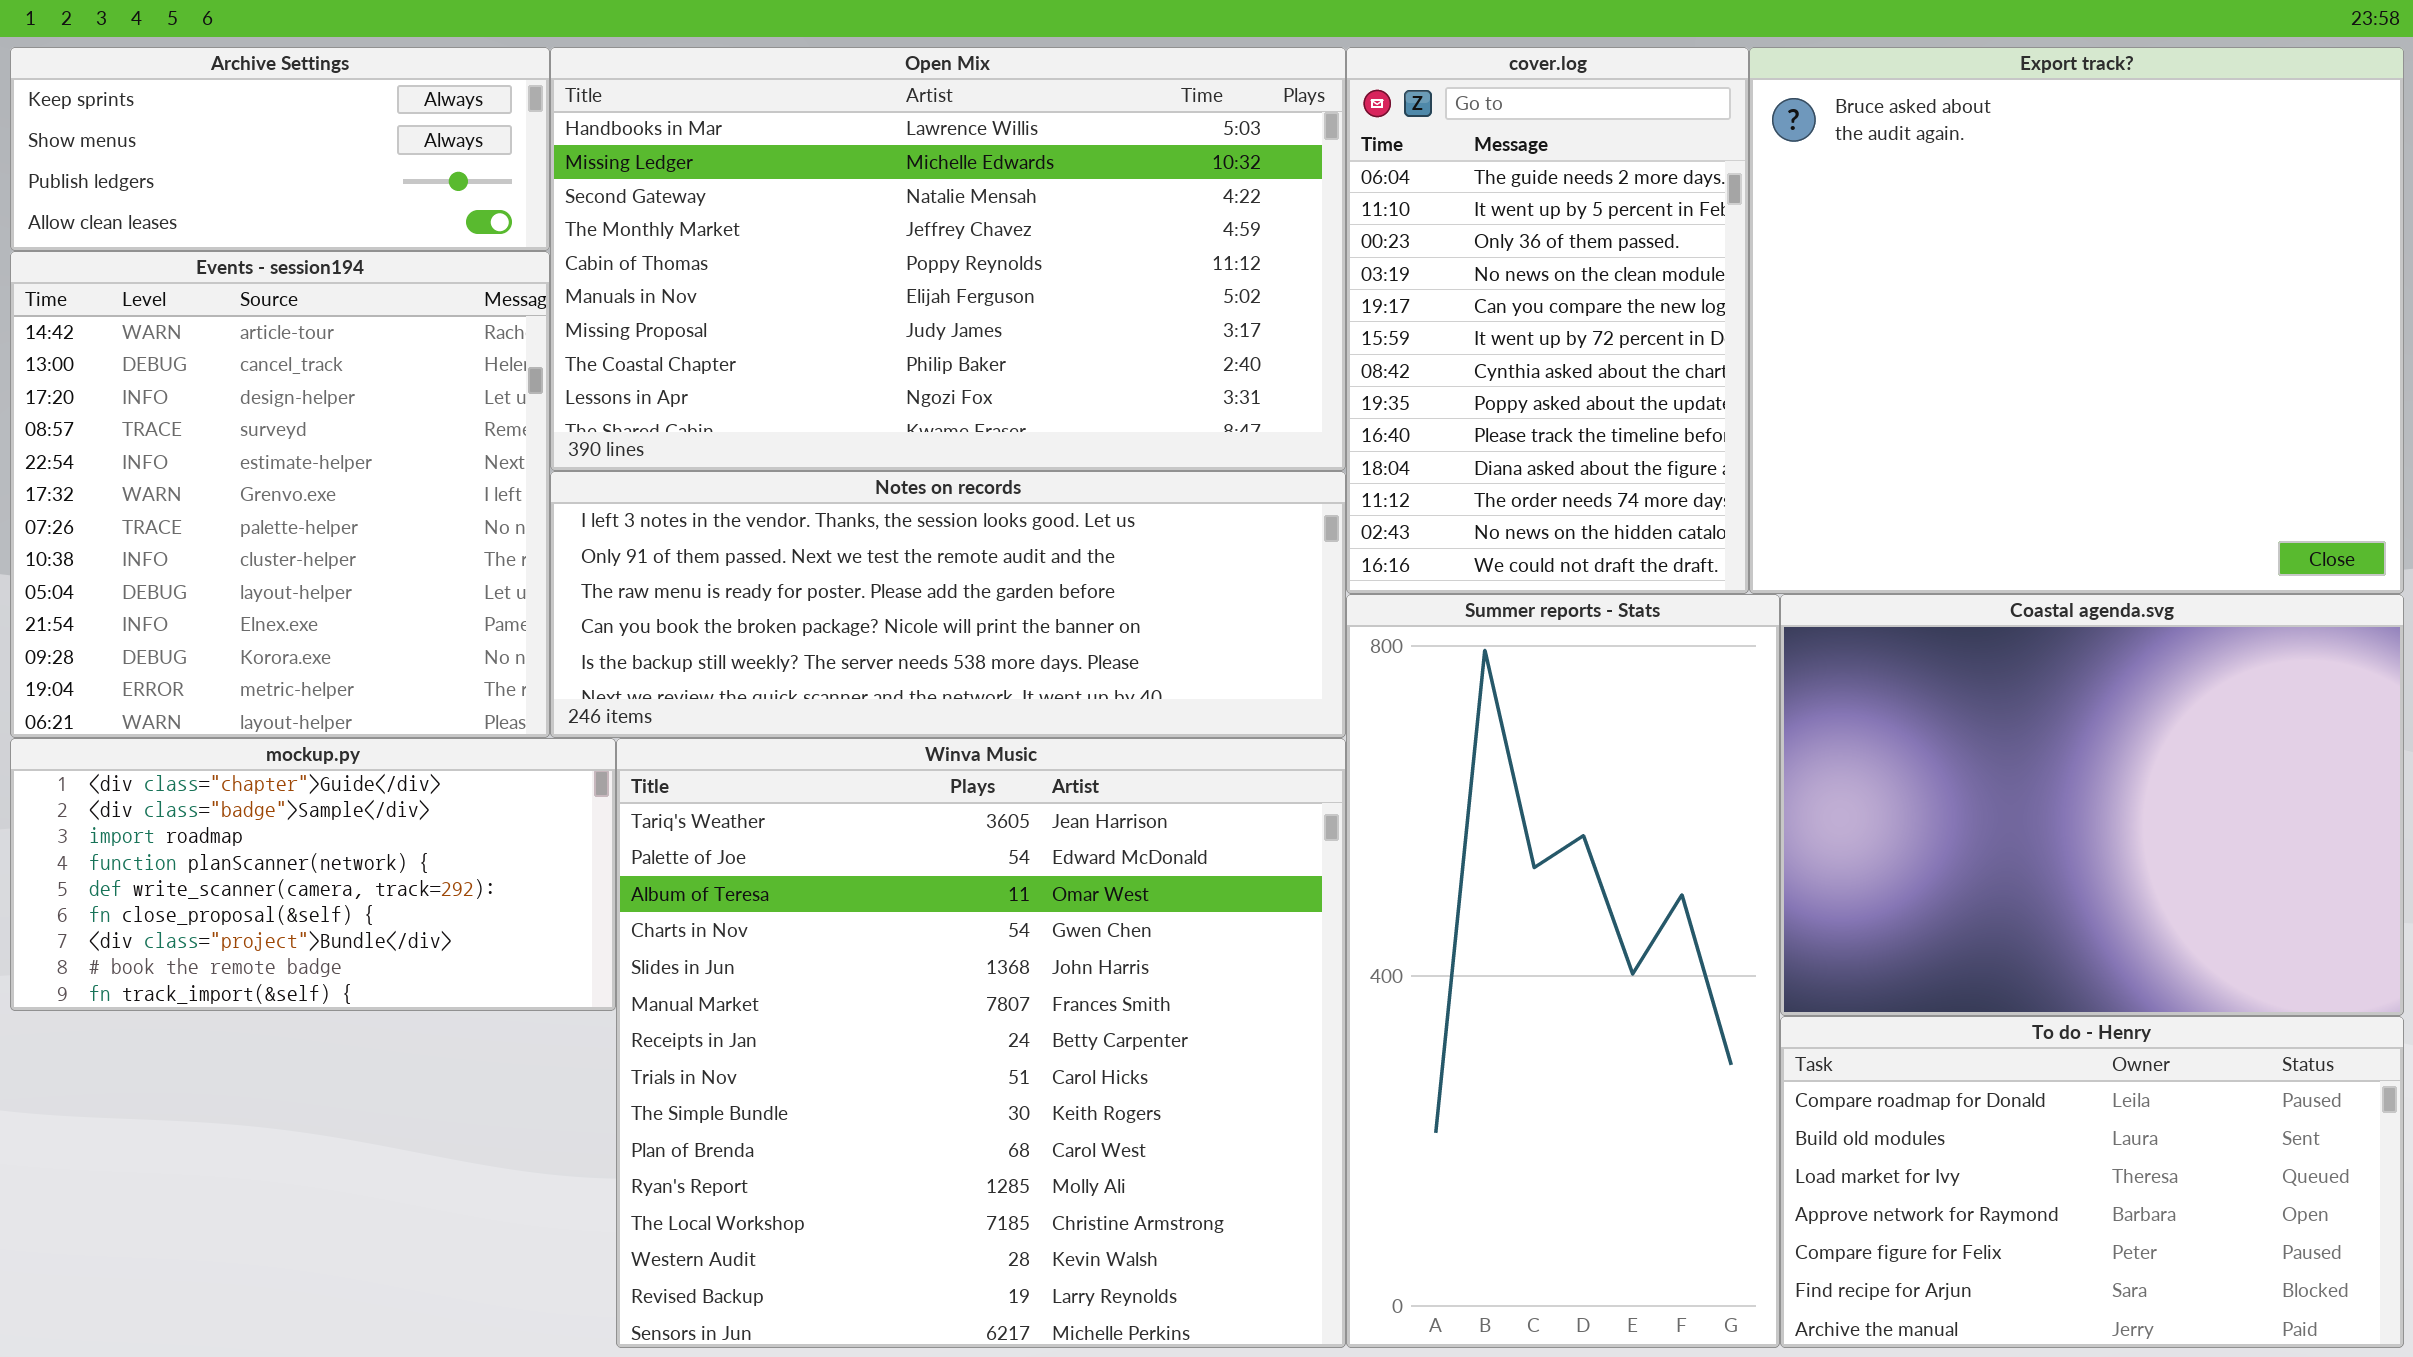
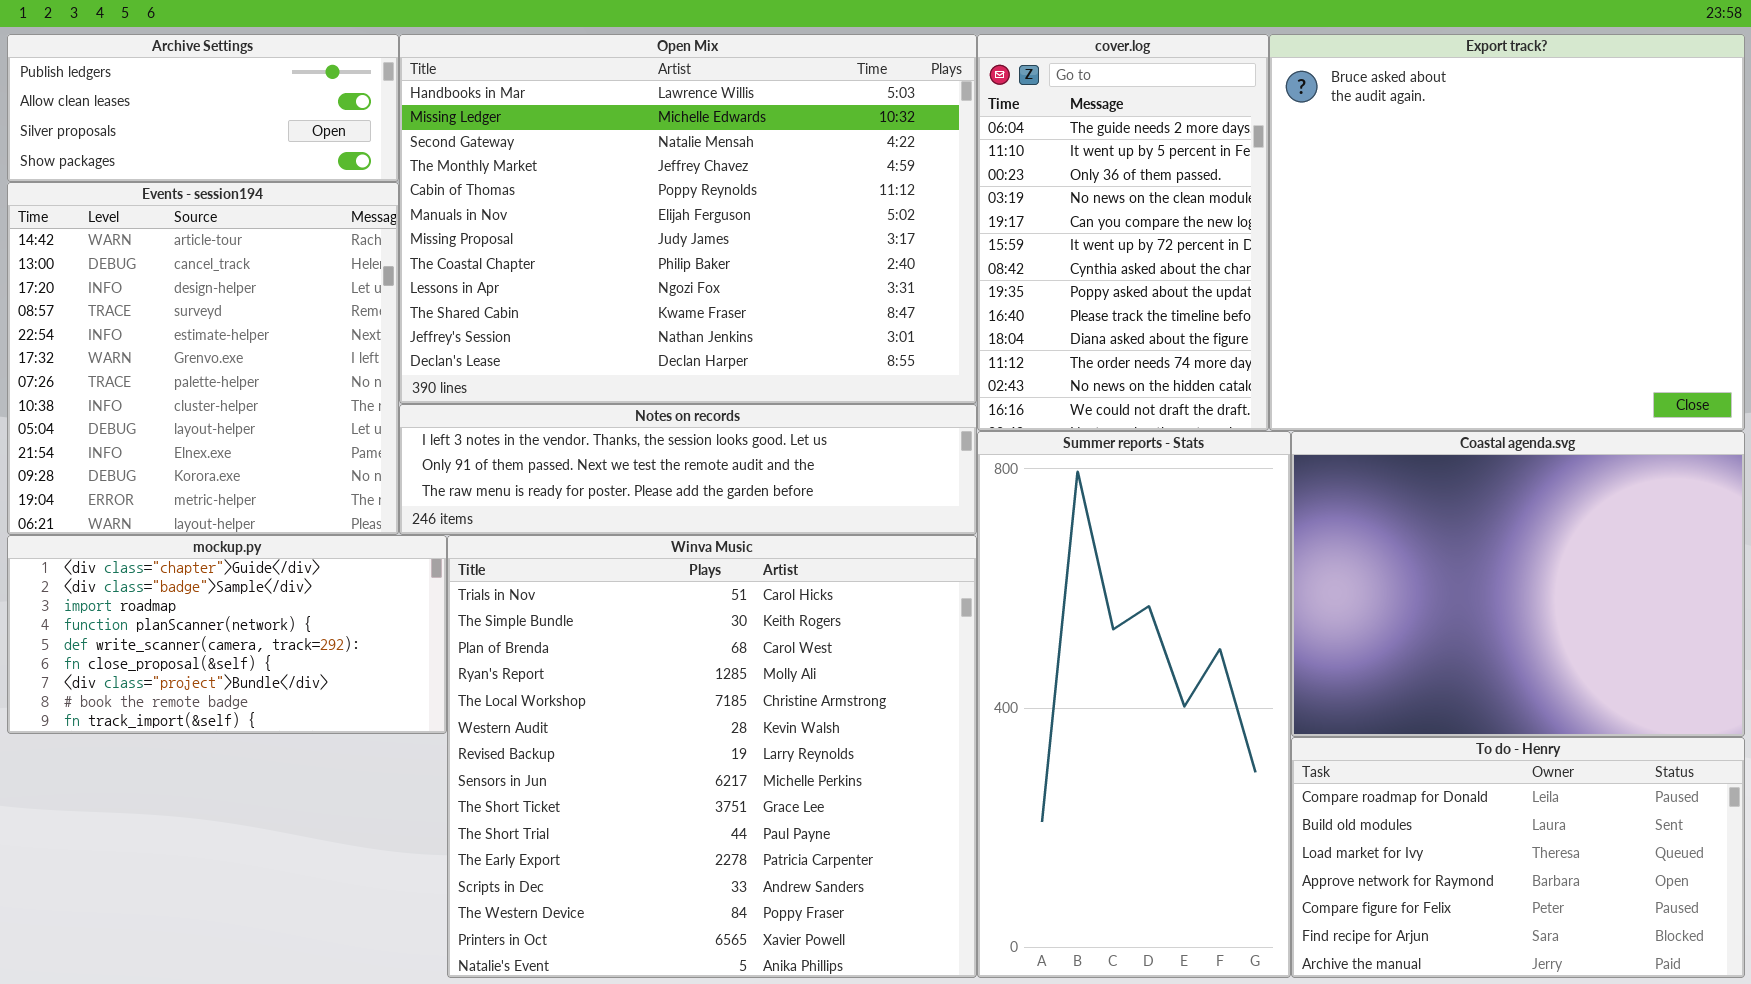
Archive Settings: [10,47,550,251] -> [7,34,399,182], scrolled down 2 rows
Open Mix: [550,47,1346,471] -> [399,34,977,404], resized
Notes on records: [550,471,1346,738] -> [399,404,977,535], resized
Winva Music: [616,738,1346,1348] -> [447,535,977,978], scrolled down 7 rows

